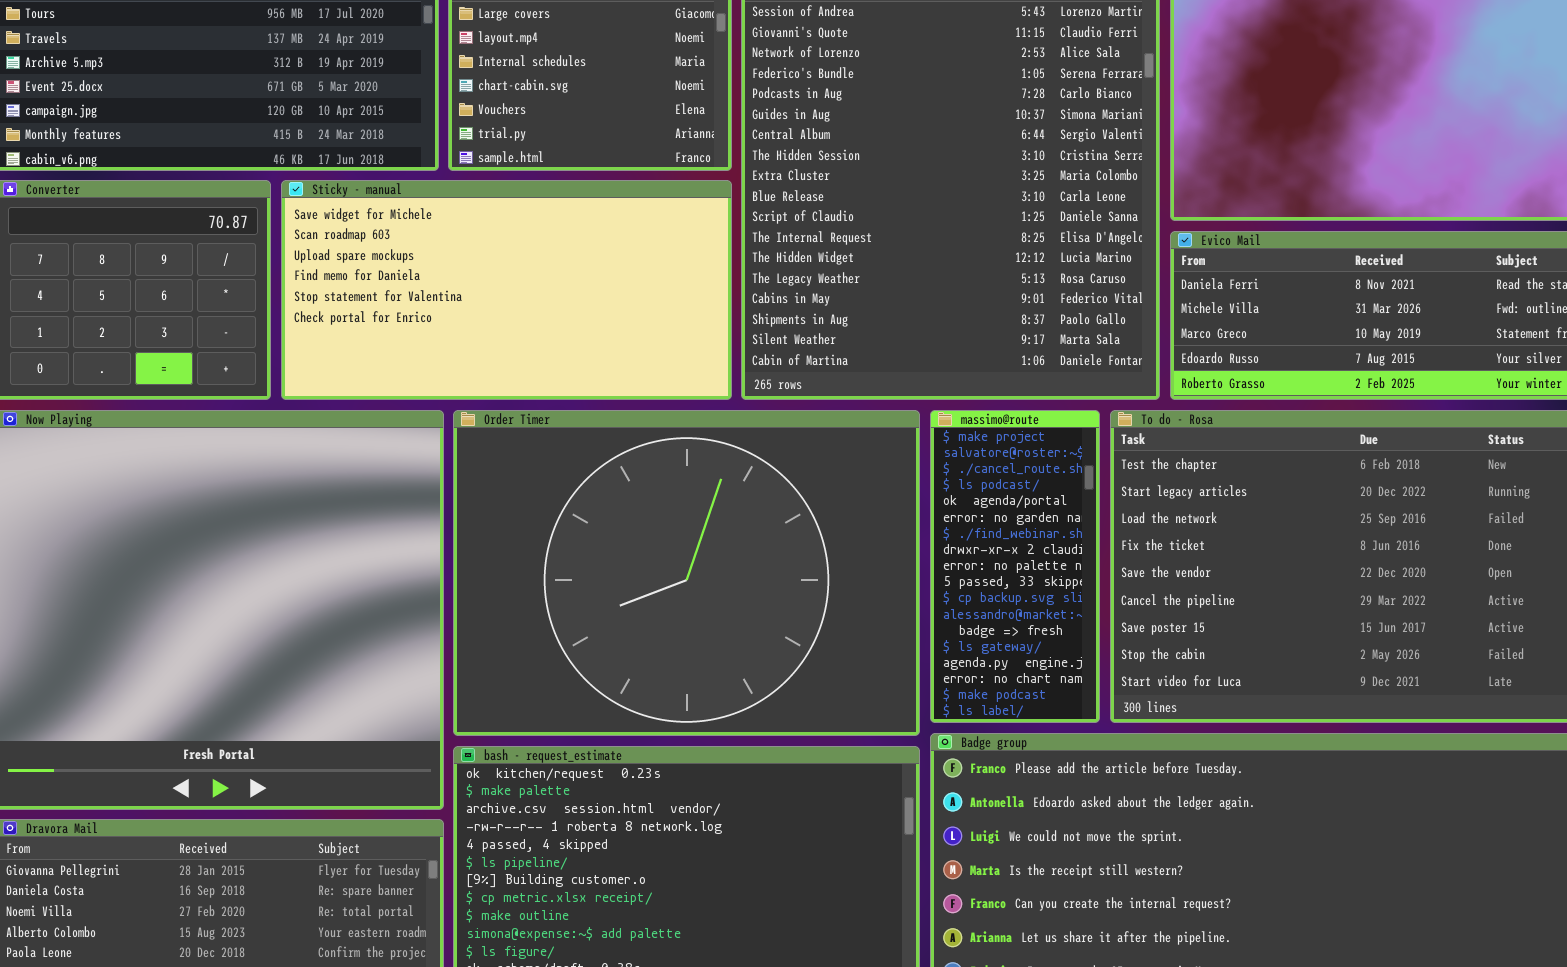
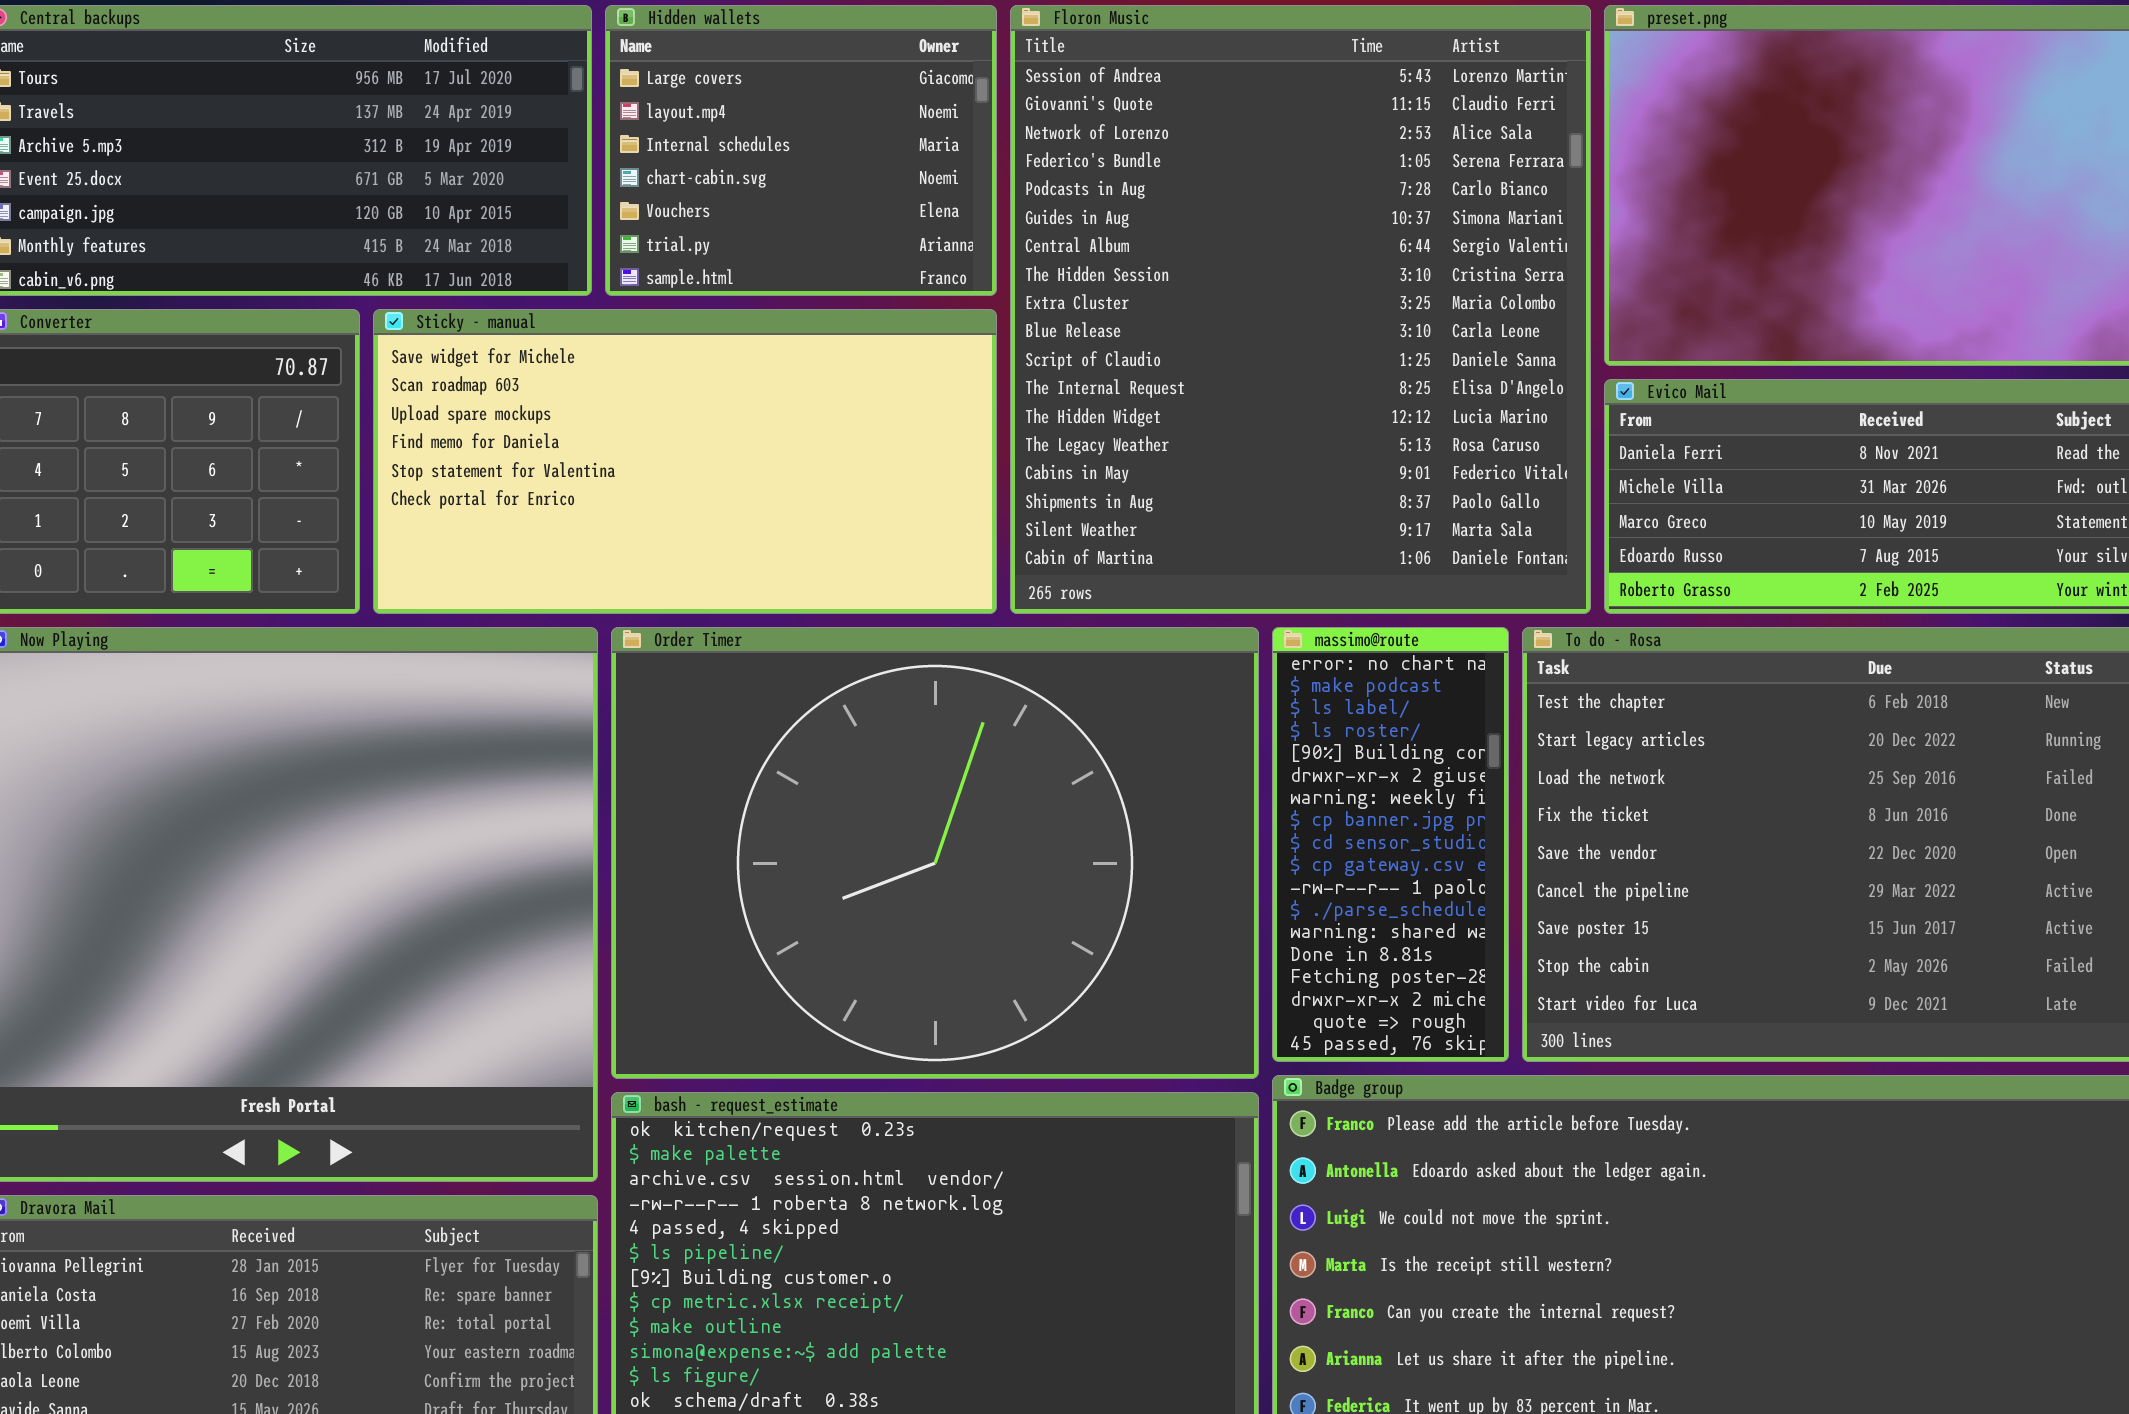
massimo@route: [930,410,1100,723] -> [1272,627,1509,1062], scrolled down 15 rows

